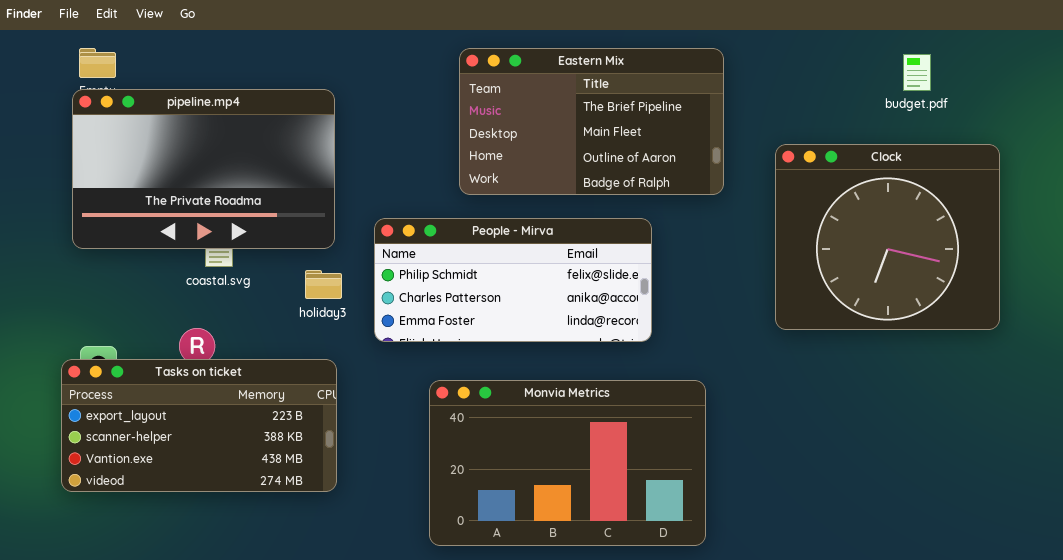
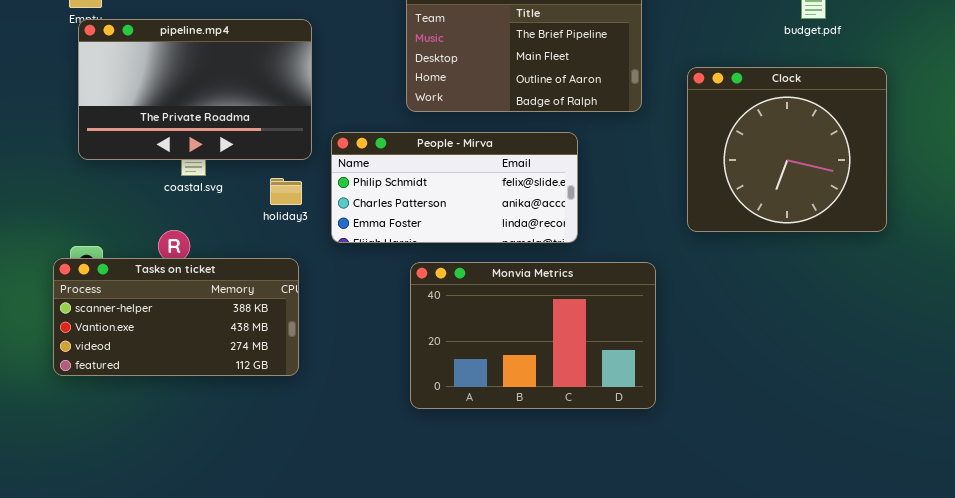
pipeline.mp4: [72,89,335,249] -> [78,19,312,160], moved
Tasks on ticket: [61,359,337,492] -> [53,258,299,376], scrolled down 1 row
Monvia Metrics: [429,380,706,546] -> [410,262,656,409], moved

